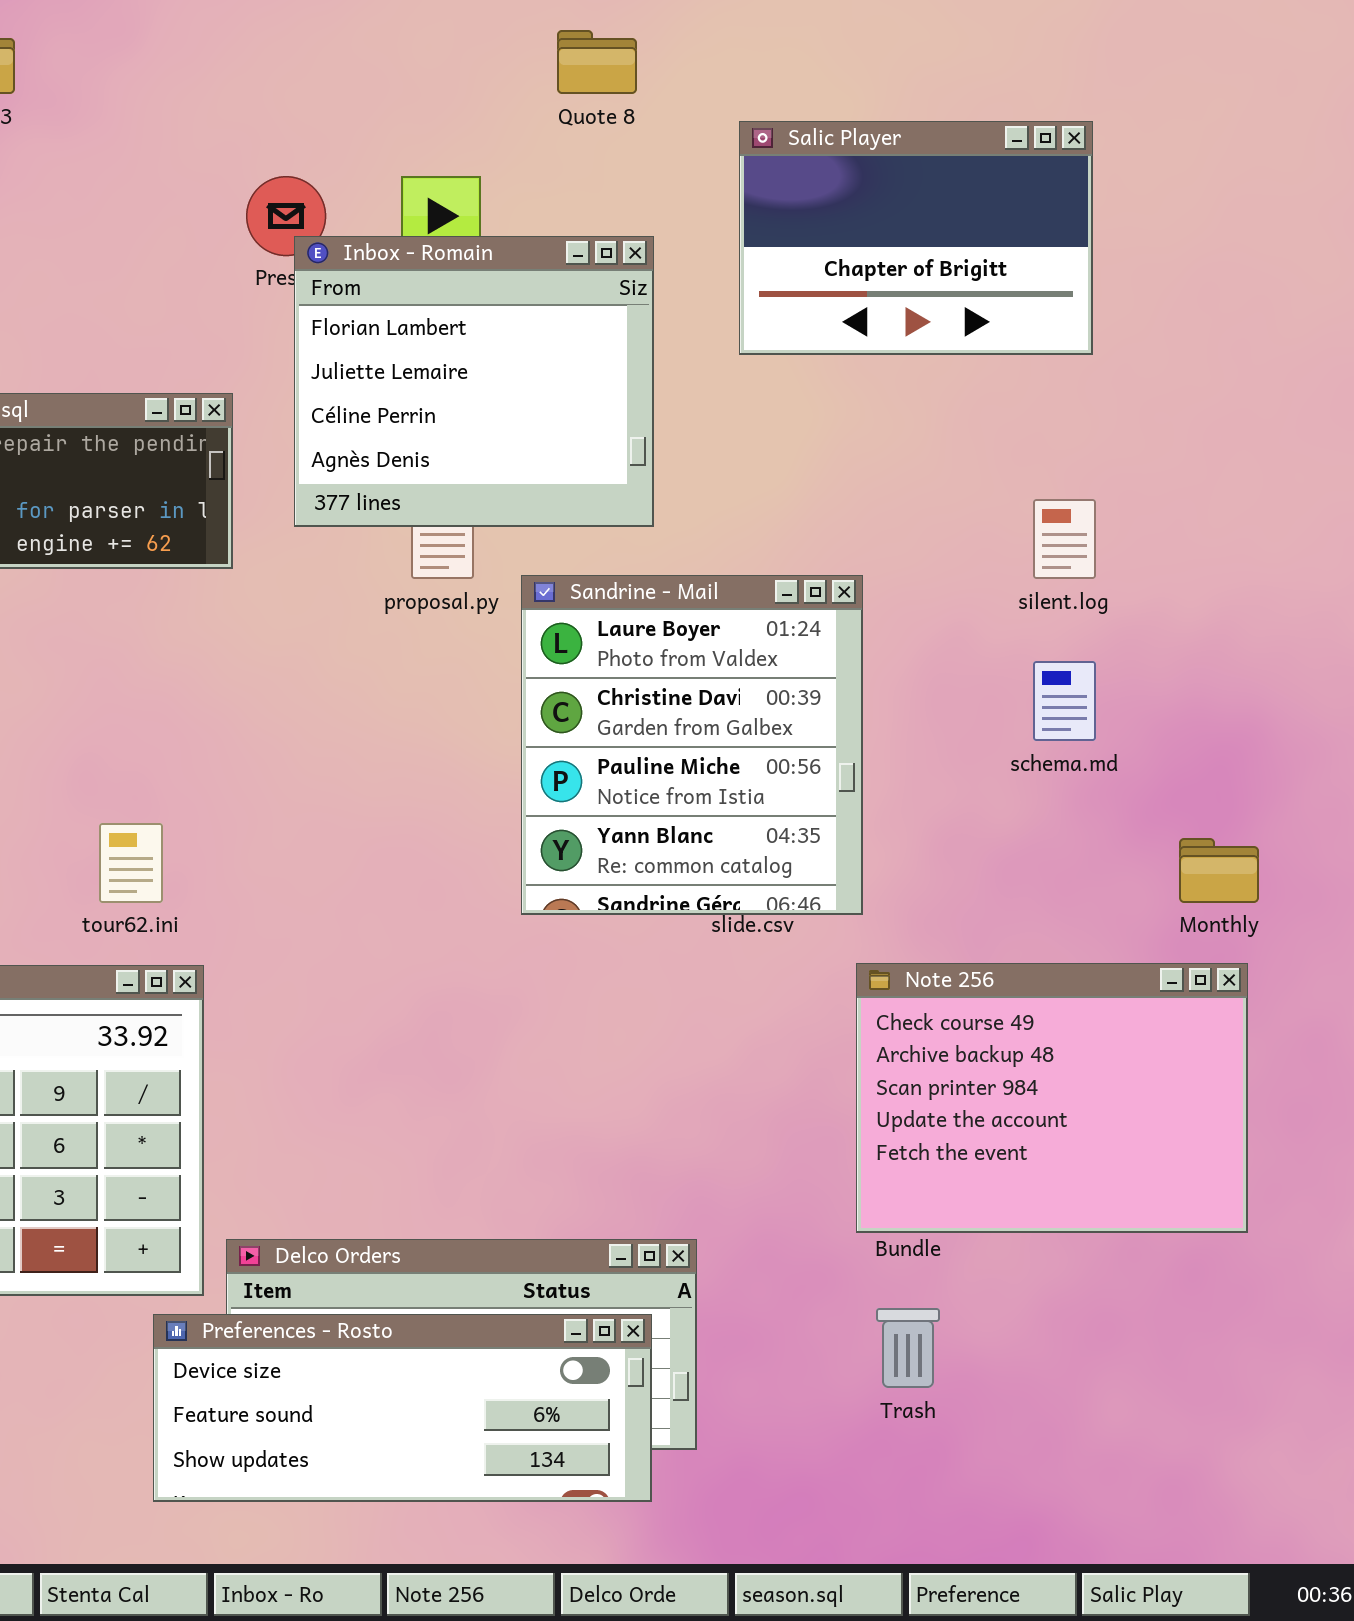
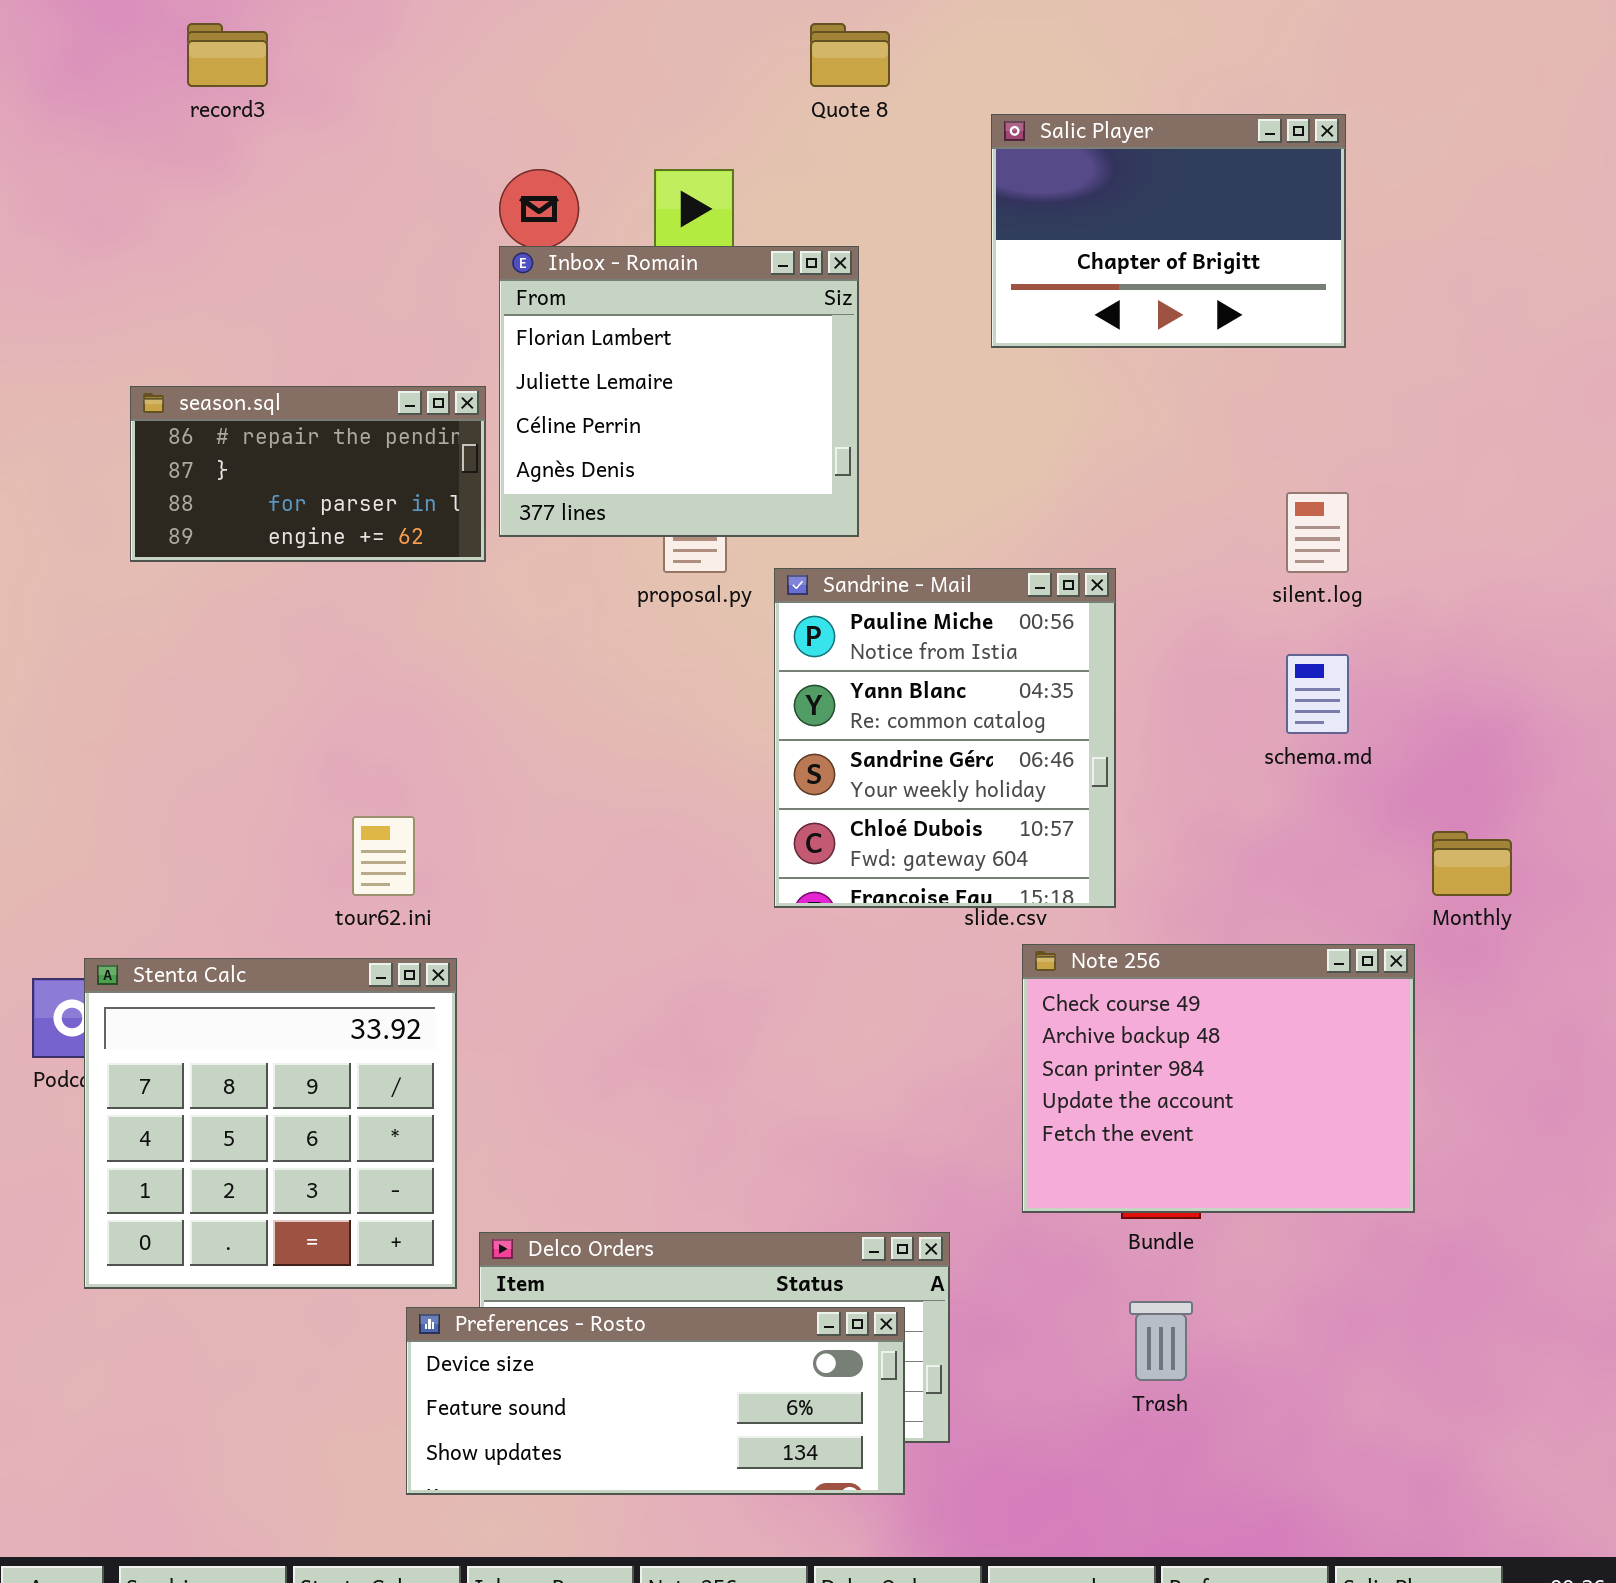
Inbox - Romain: [294,236,654,527] -> [499,246,859,537], moved
Sandrine - Mail: [521,575,863,915] -> [774,568,1116,908], scrolled down 2 rows
Note 256: [856,963,1248,1233] -> [1022,944,1415,1213], moved

